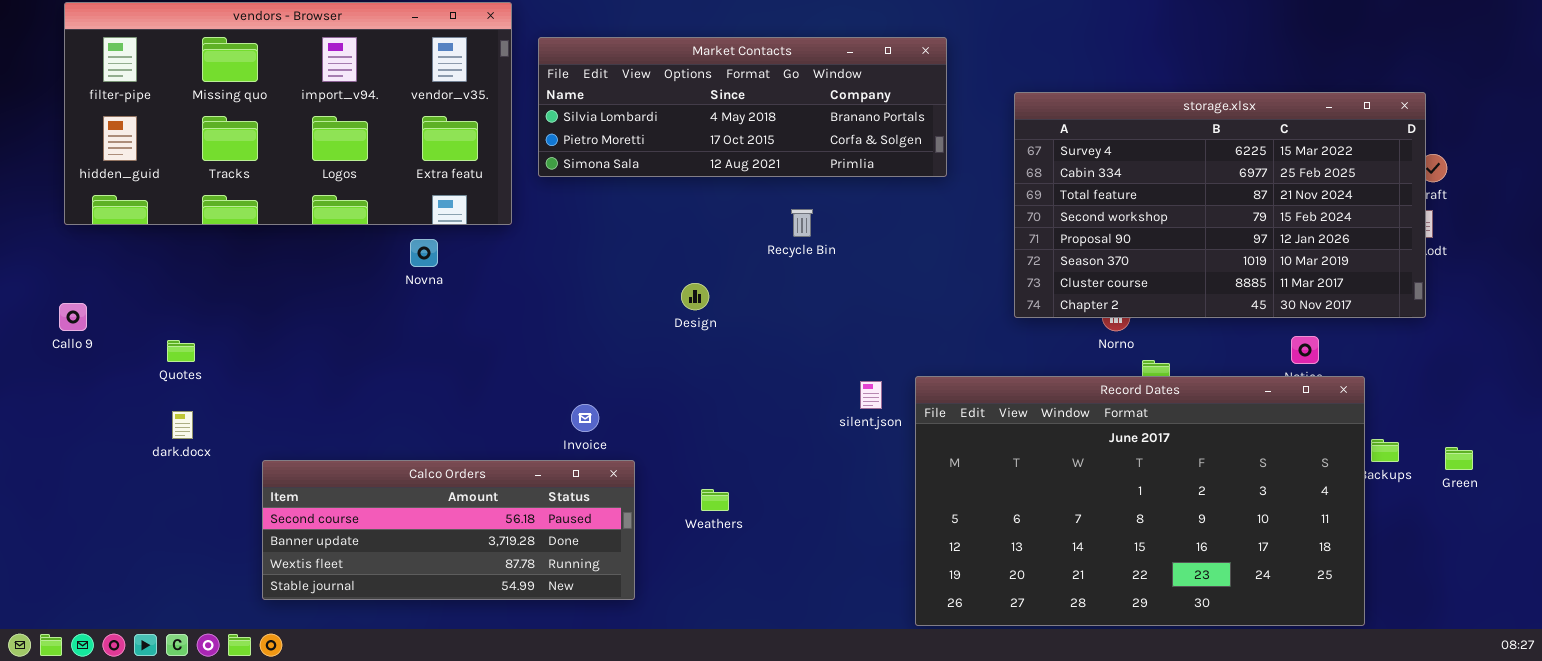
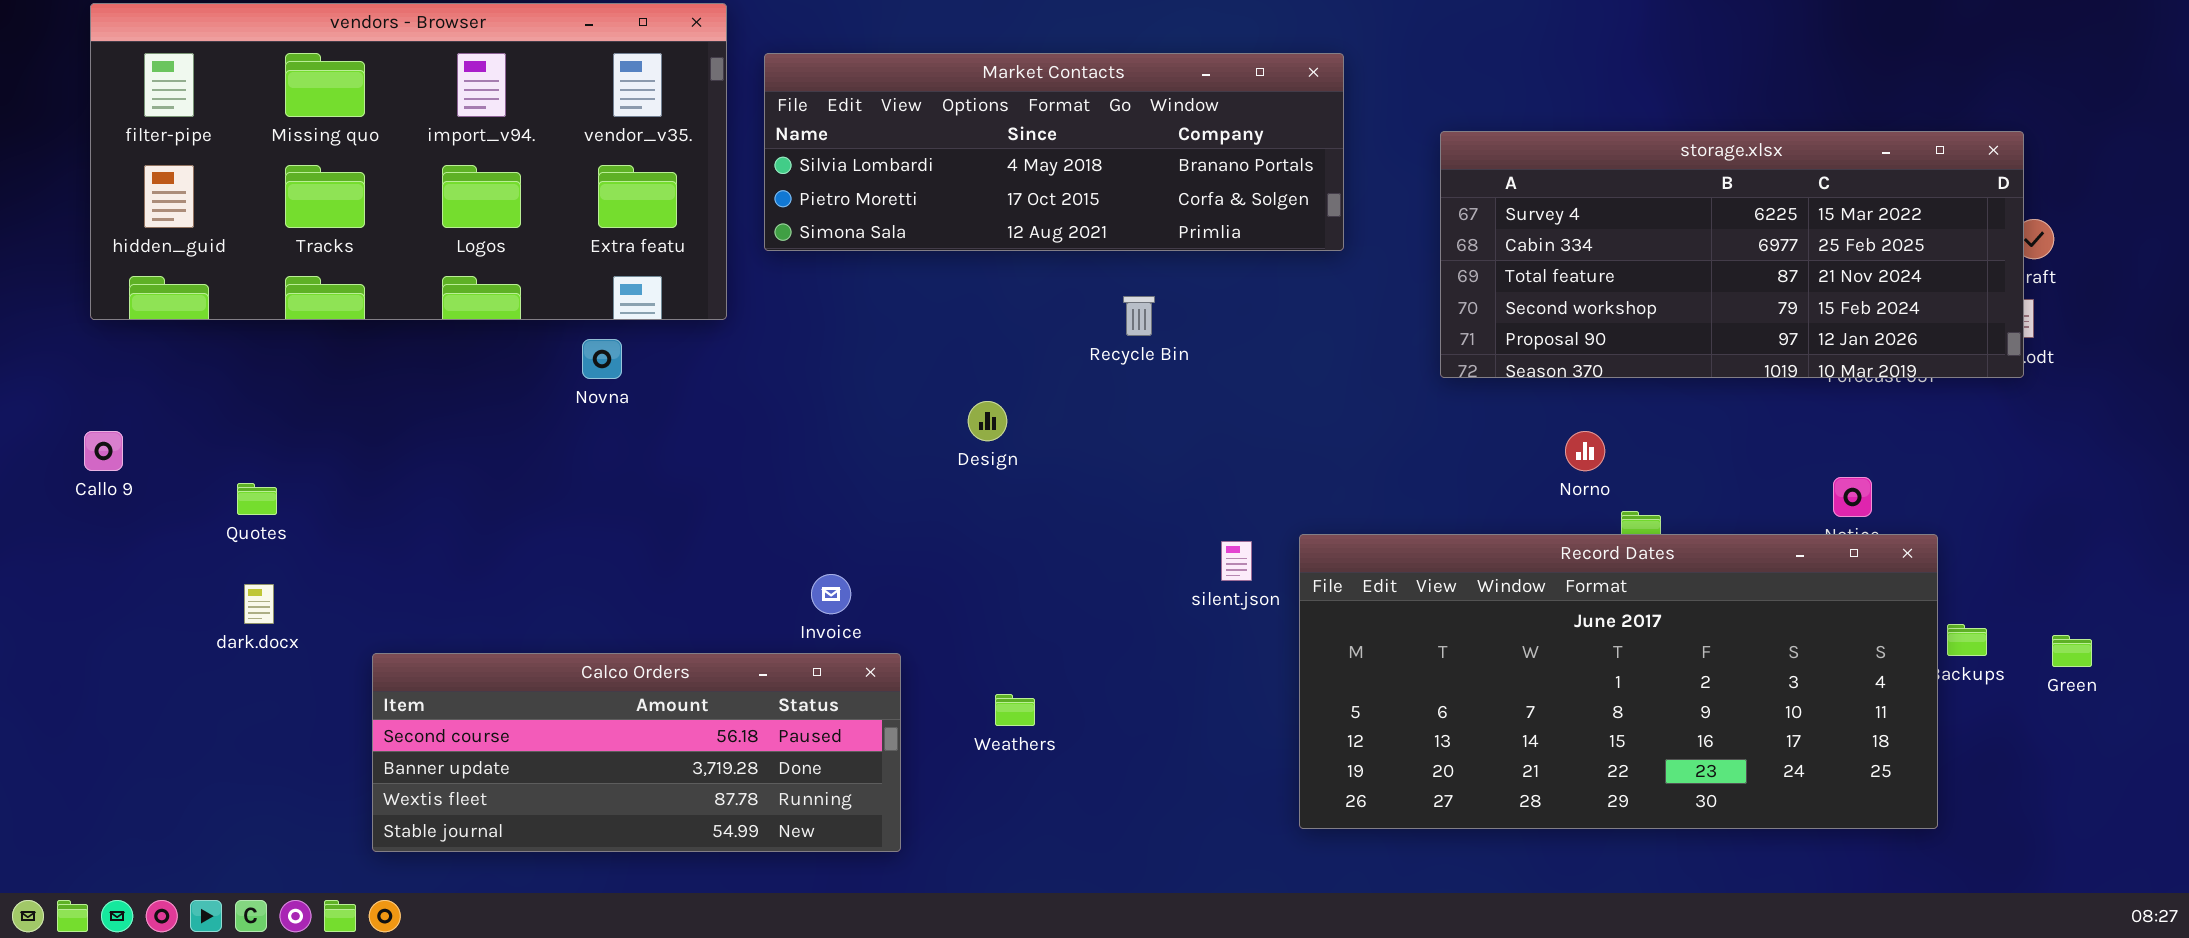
storage.xlsx: [1014,92,1426,318] -> [1440,131,2024,378], resized
Record Dates: [915,376,1365,626] -> [1299,534,1938,829], resized

